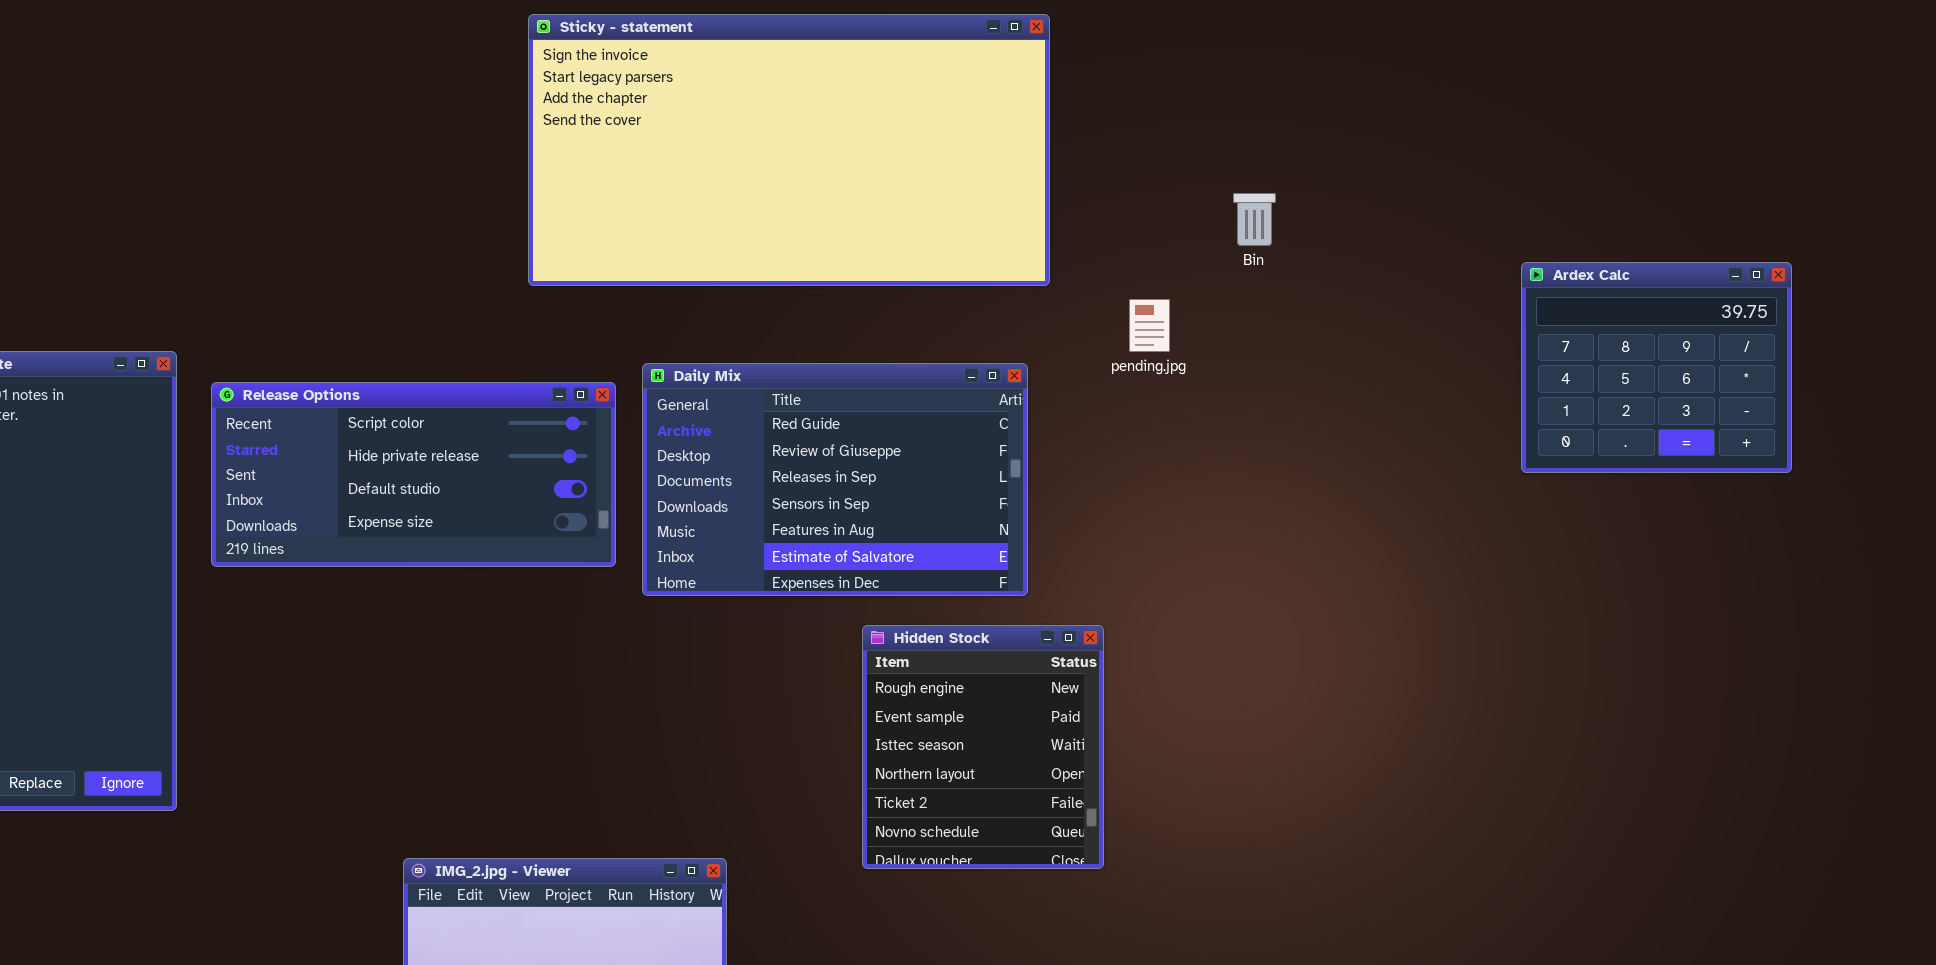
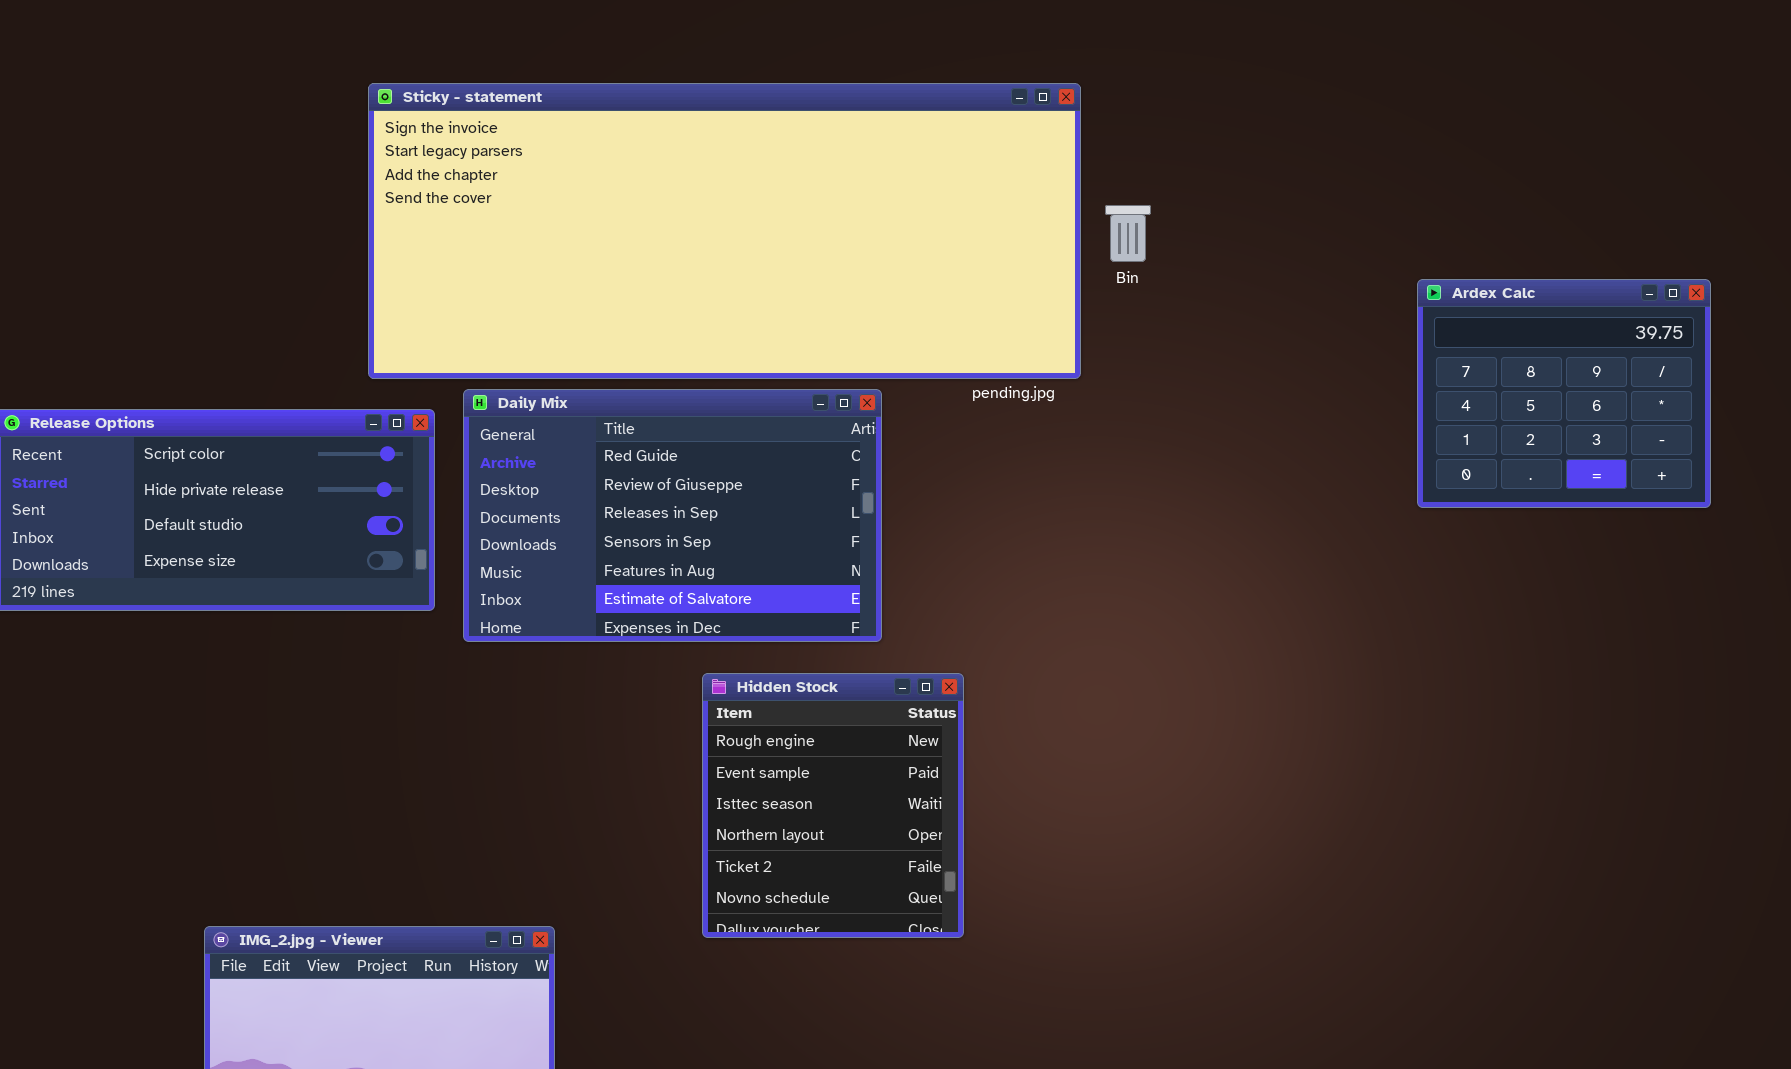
Sticky - statement: [528,14,1050,286] -> [368,83,1081,379], moved, resized

